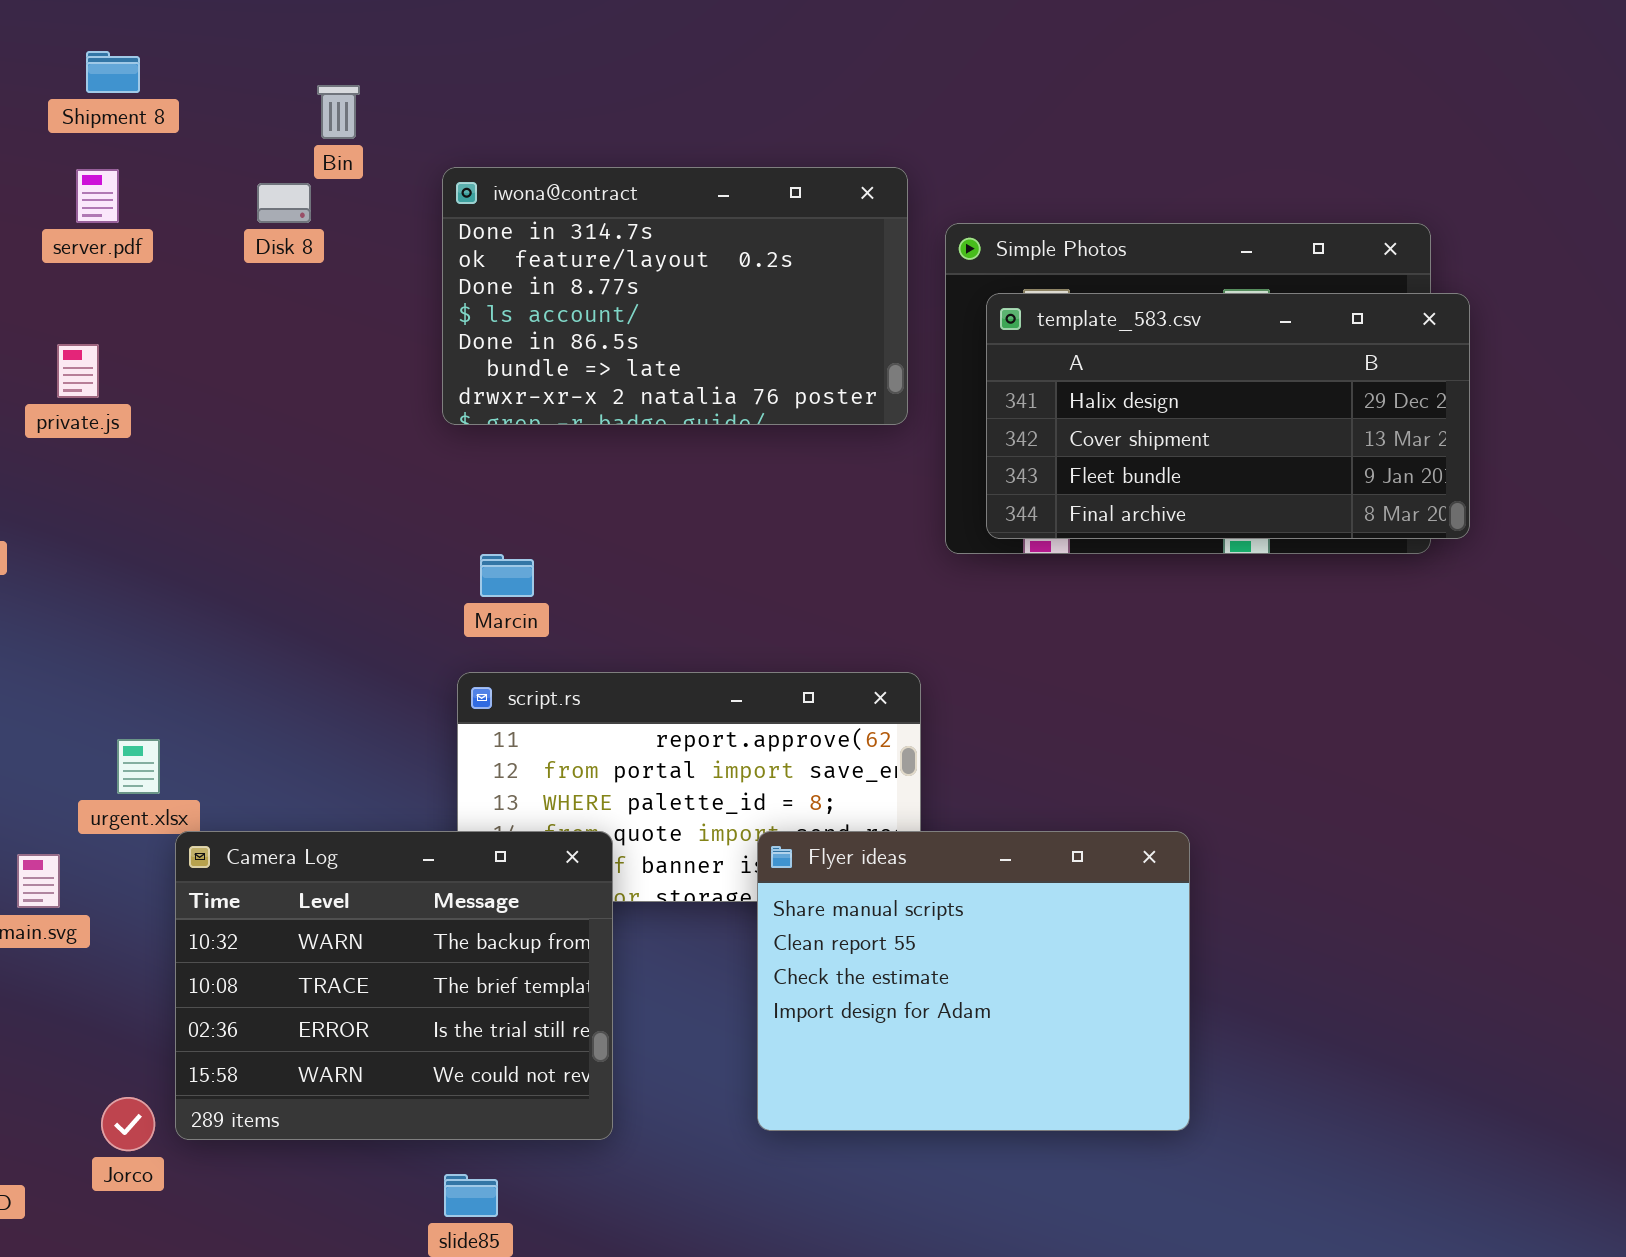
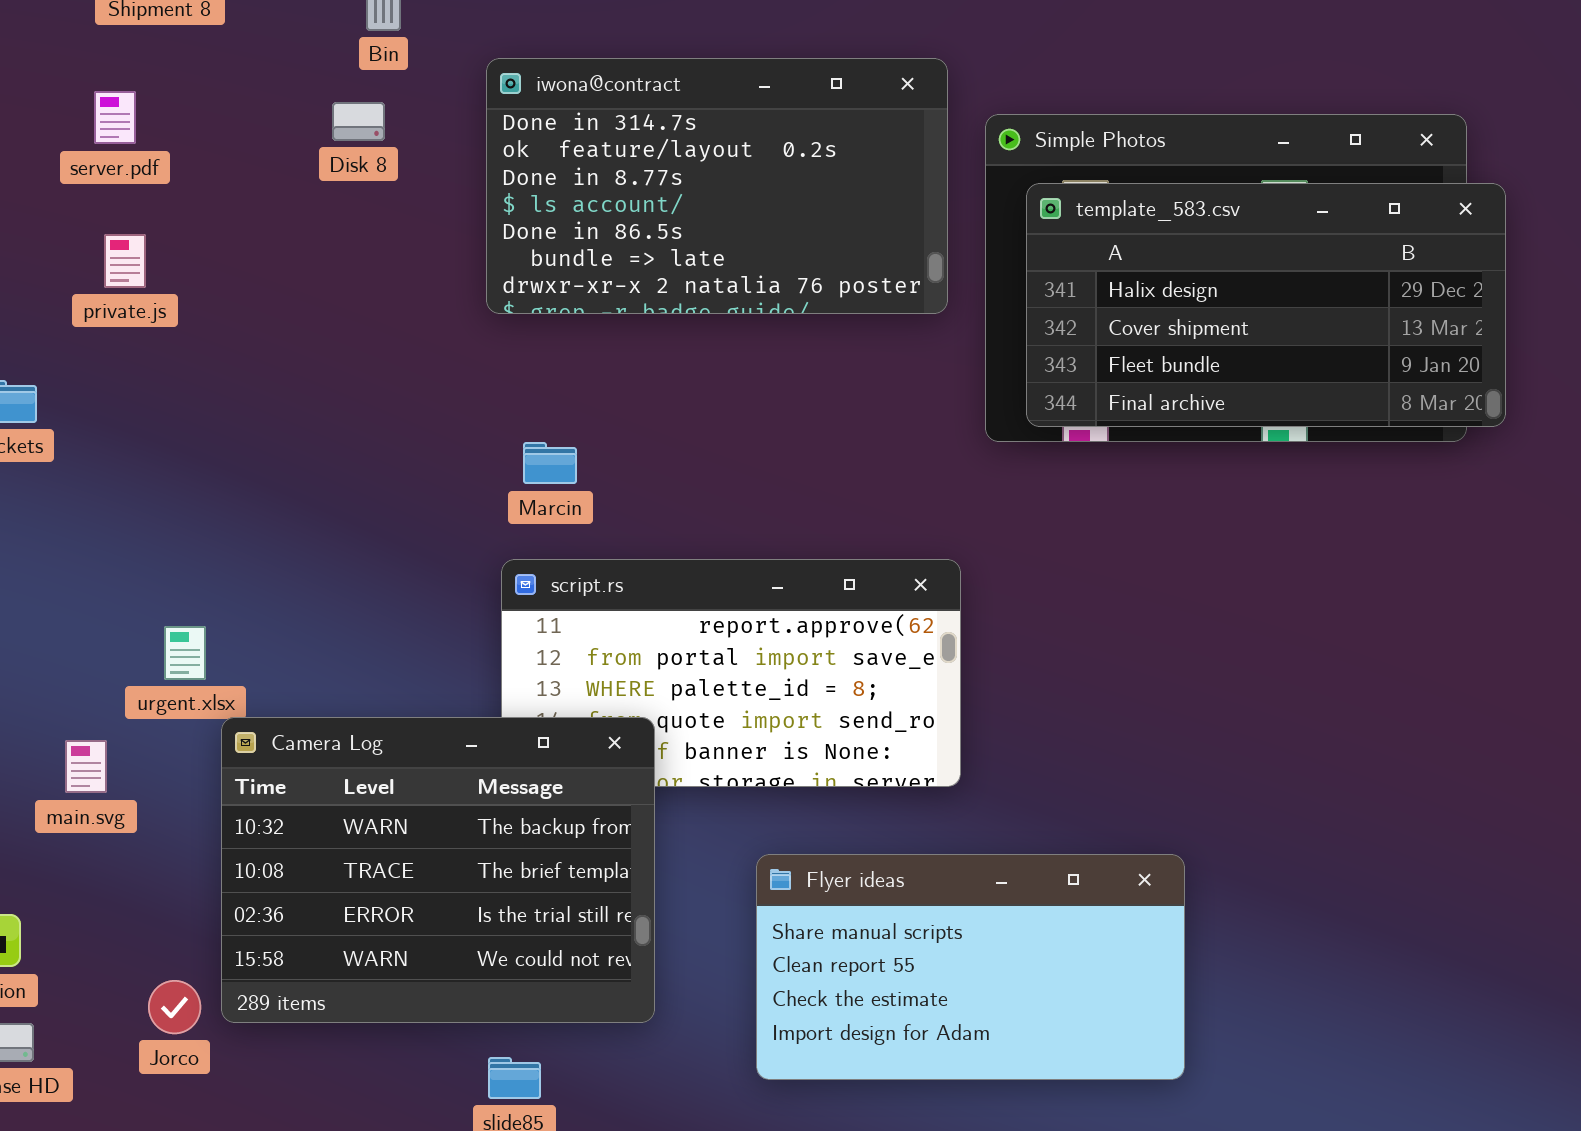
server.pdf: [76,169,119,223] -> [94,91,136,144], moved
Disk 8: [257,183,311,223] -> [332,102,385,141], moved
Flyer ideas: [757,831,1190,1131] -> [756,854,1185,1080], moved, resized

